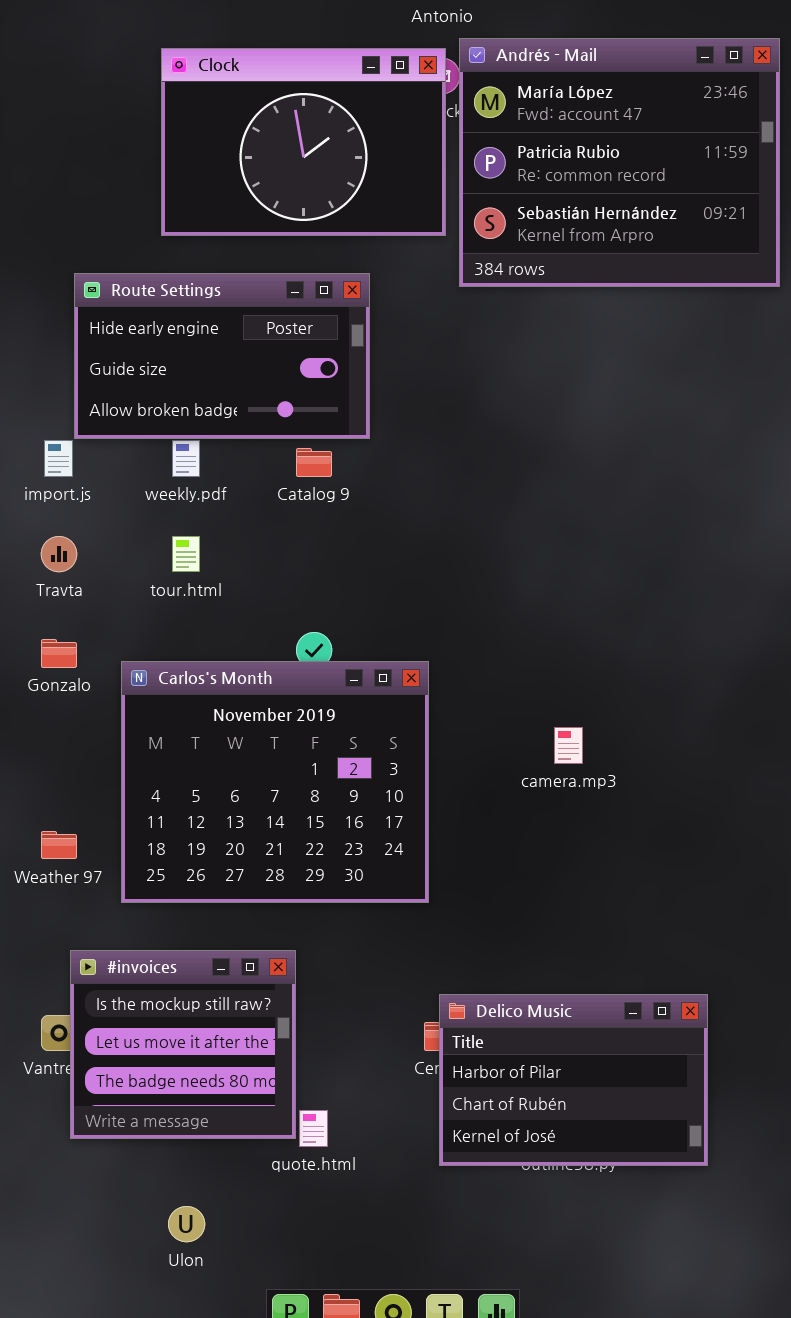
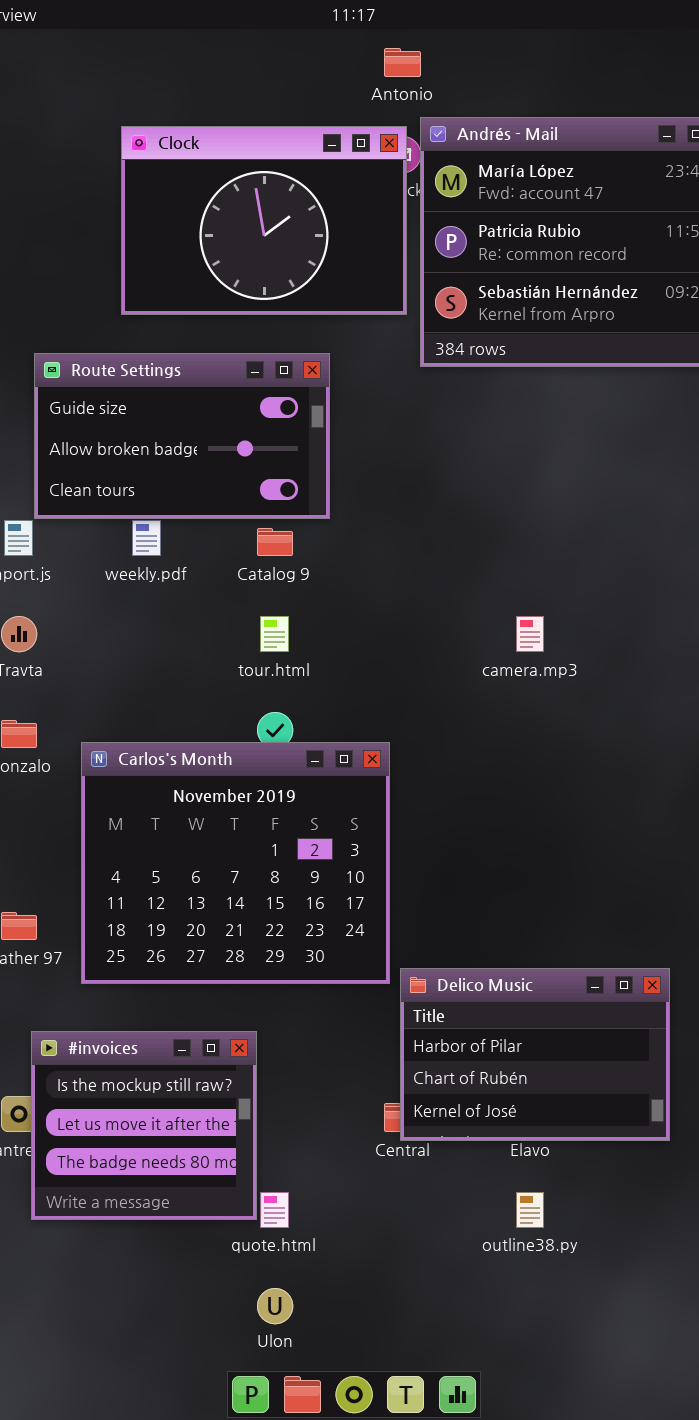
Route Settings: [74,273,370,439] -> [34,353,330,519], scrolled down 1 row
tour.html: [172,536,200,572] -> [260,616,289,652], moved
camera.mp3: [554,727,583,764] -> [516,616,544,652], moved
Delico Music: [439,994,708,1166] -> [400,968,670,1141], moved
Ulon: [168,1206,205,1242] -> [257,1288,293,1324], moved

